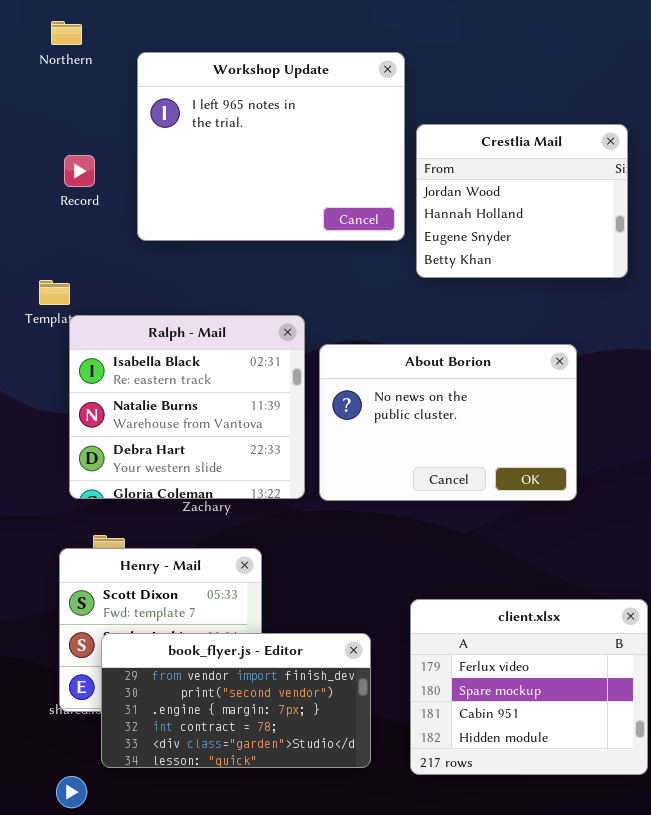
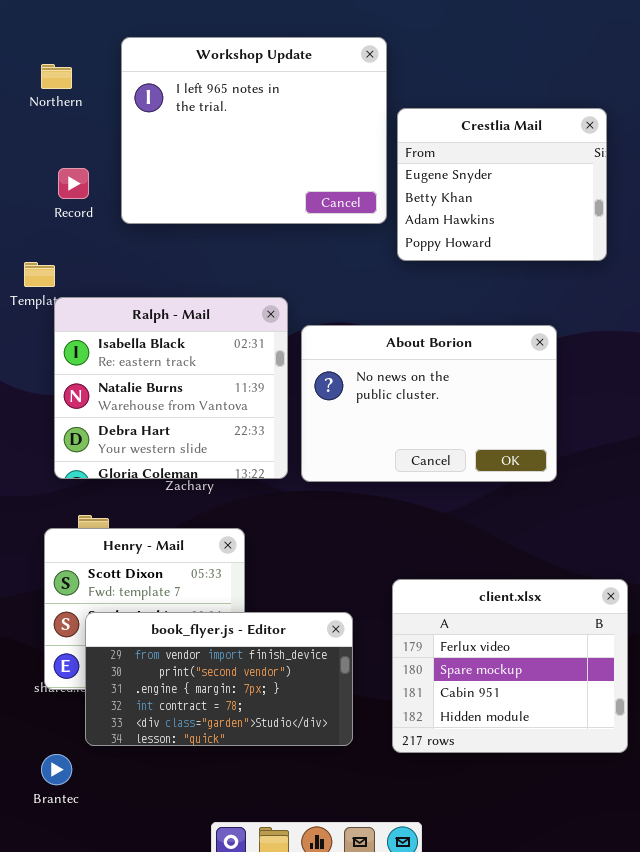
Northern: [51,21,82,45] -> [41,64,72,89], moved
Crestlia Mail: [416,124,628,278] -> [397,108,607,261], scrolled down 2 rows
Record: [64,155,95,187] -> [58,168,89,199], moved

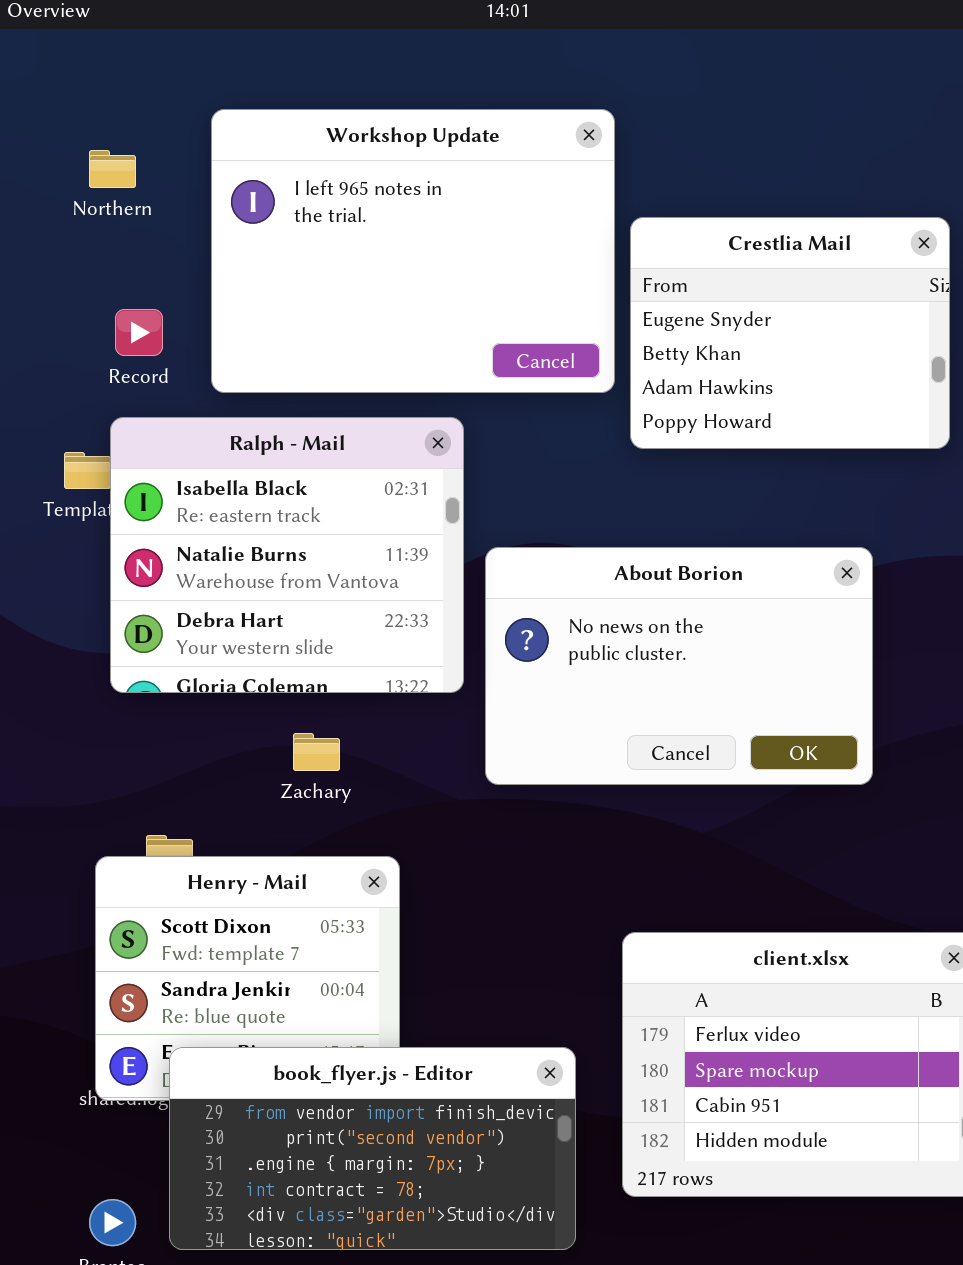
Ralph - Mail: [54,297,288,479] -> [110,417,464,693], moved
book_flyer.js - Editor: [85,612,353,746] -> [169,1047,576,1250], moved

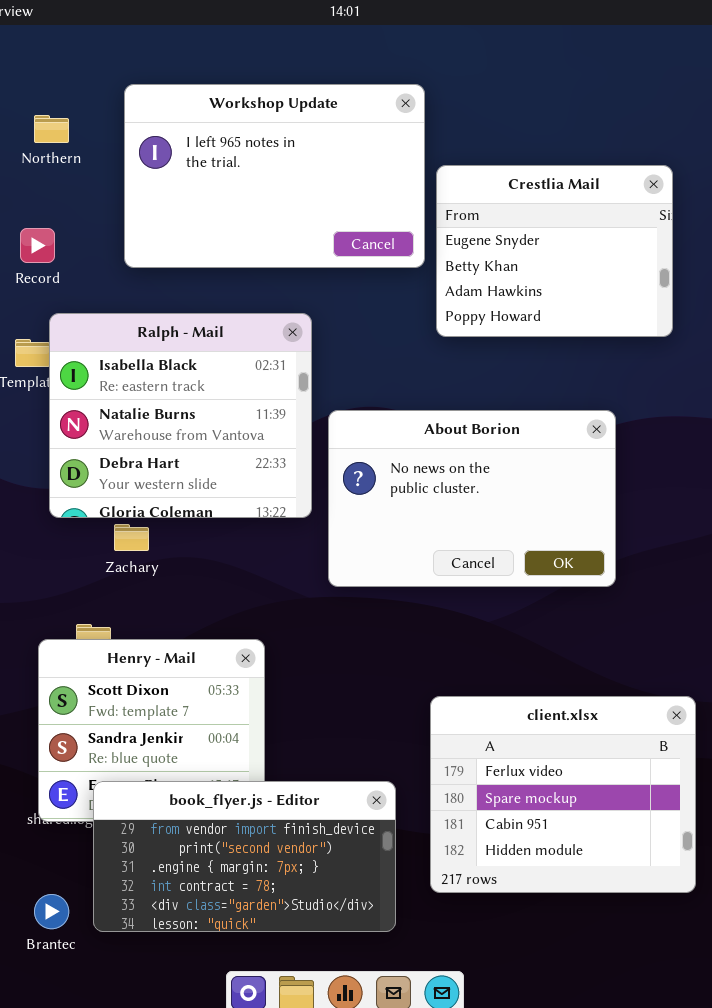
Workshop Update: [211,109,615,393] -> [124,84,425,268], resized
Record: [115,309,163,356] -> [20,228,55,263], moved
Zachary: [293,733,340,771] -> [114,524,149,551], moved

